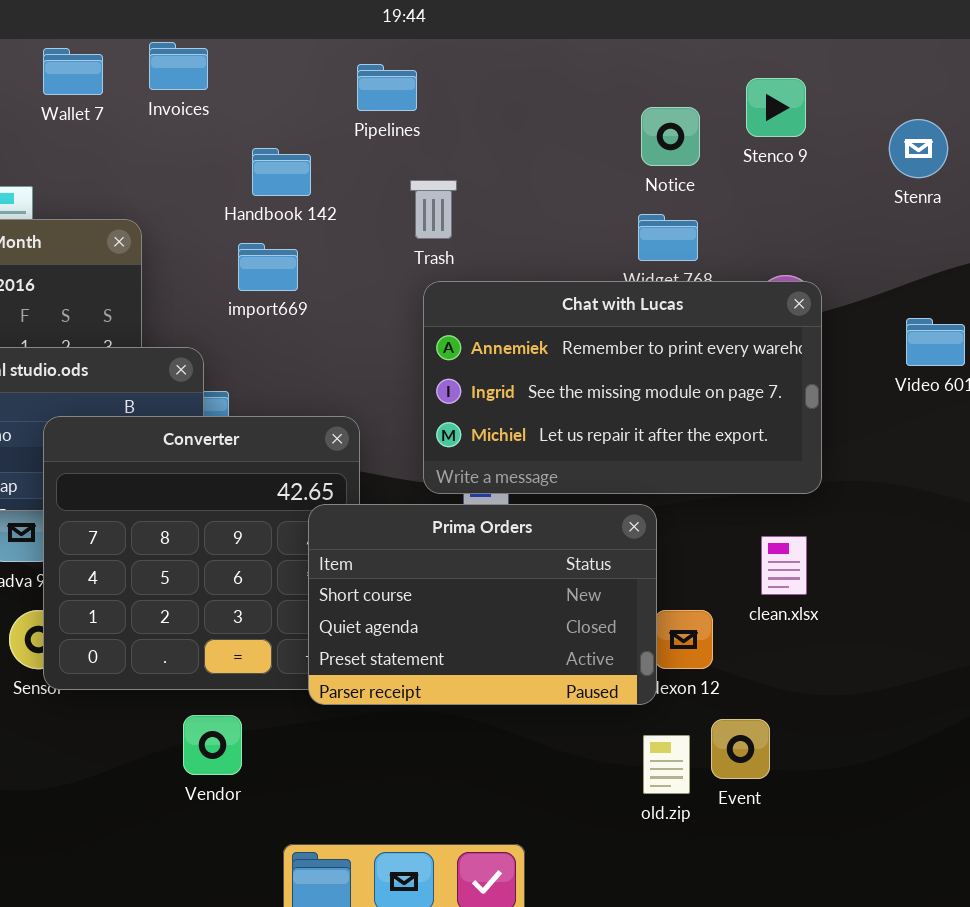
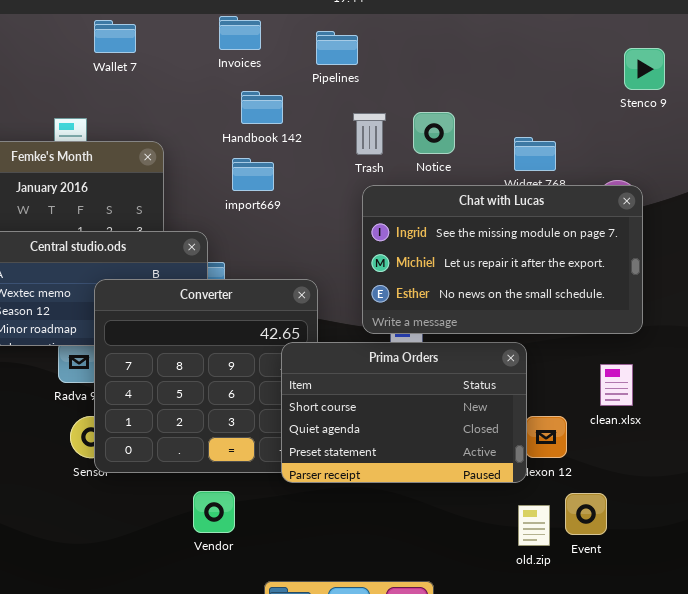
Invoices: [149,42,208,90] -> [219,16,261,50], moved
Stenco 9: [746,78,806,137] -> [624,48,665,90], moved
Notice: [641,107,700,166] -> [413,112,455,154], moved
Chat with Lucas: [423,281,822,494] -> [362,185,643,334], scrolled down 1 row

